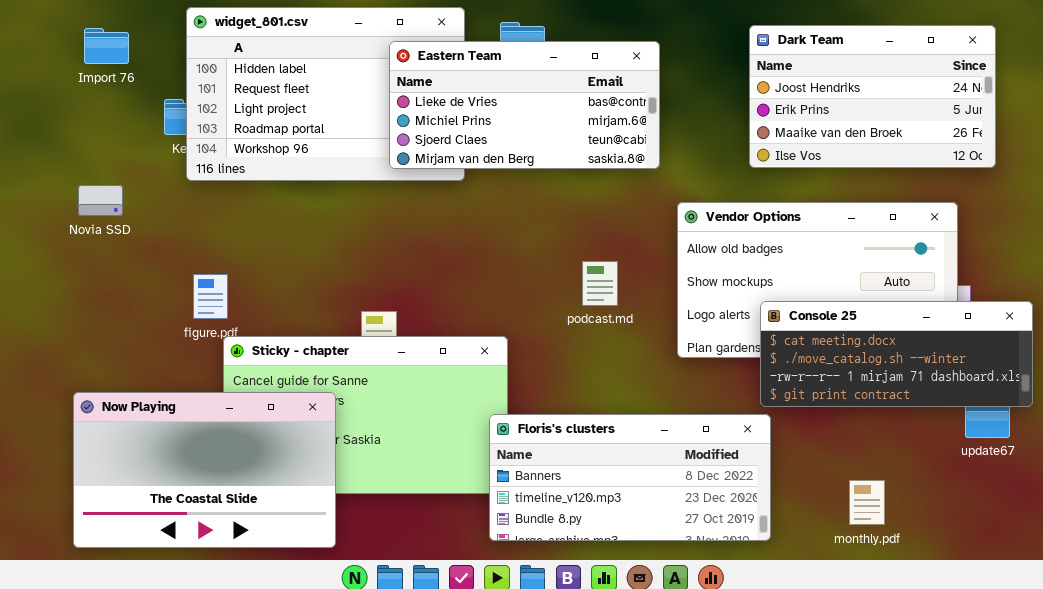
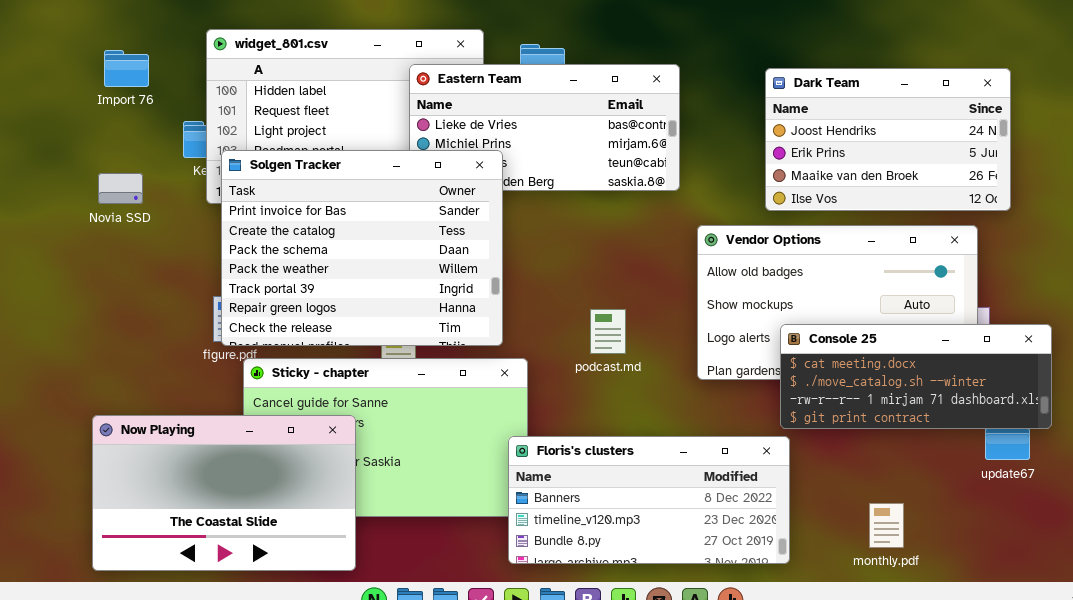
Dark Team: [749,25,996,168] -> [765,68,1011,211], moved
Solgen Tracker: none -> [221,150,503,346], opened
Novia SSD: [78,185,123,216] -> [98,173,143,204], moved
podcast.md: [582,261,618,306] -> [590,309,626,354], moved

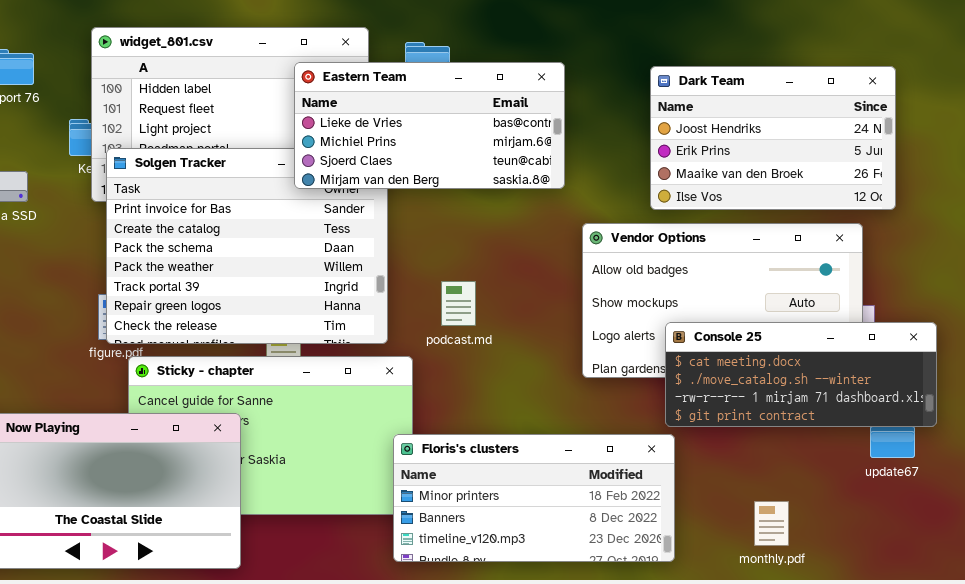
Eastern Team: [409,64,680,191] -> [294,62,565,189], raised
podcast.md: [590,309,626,354] -> [441,281,476,326], moved
Floris's clusters: [508,436,790,564] -> [393,434,675,562], scrolled up 1 row

